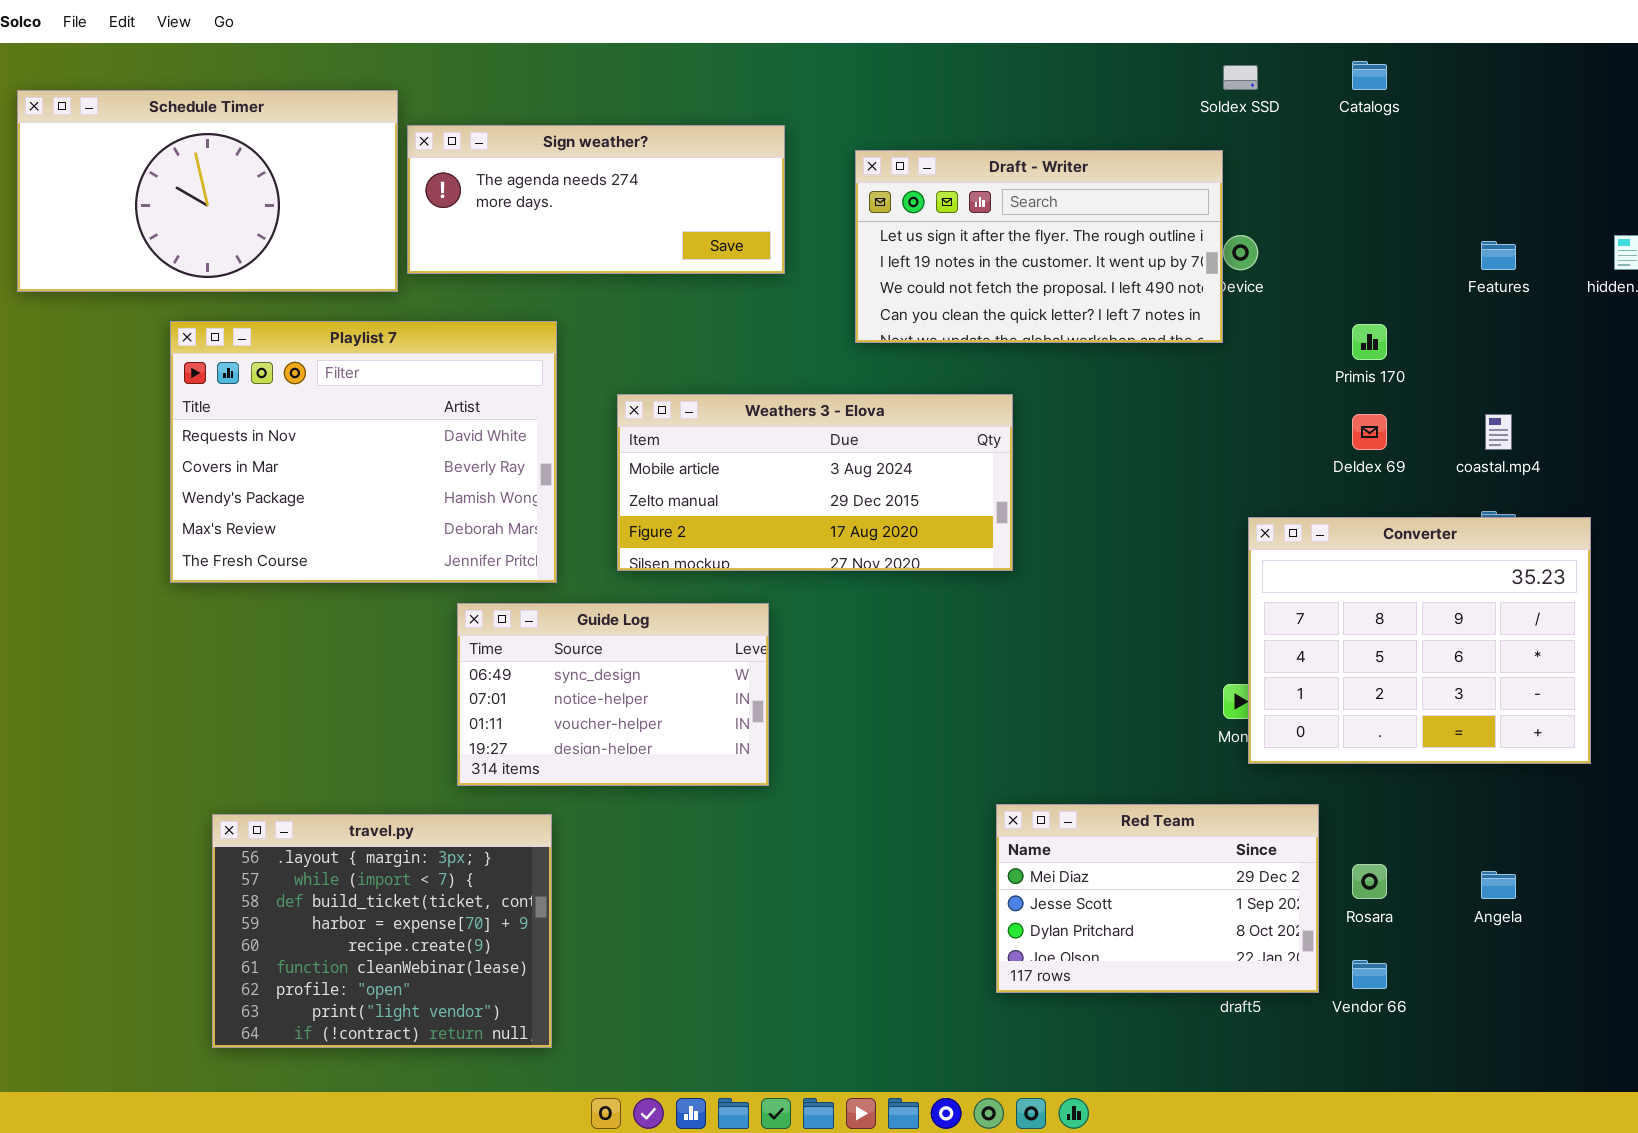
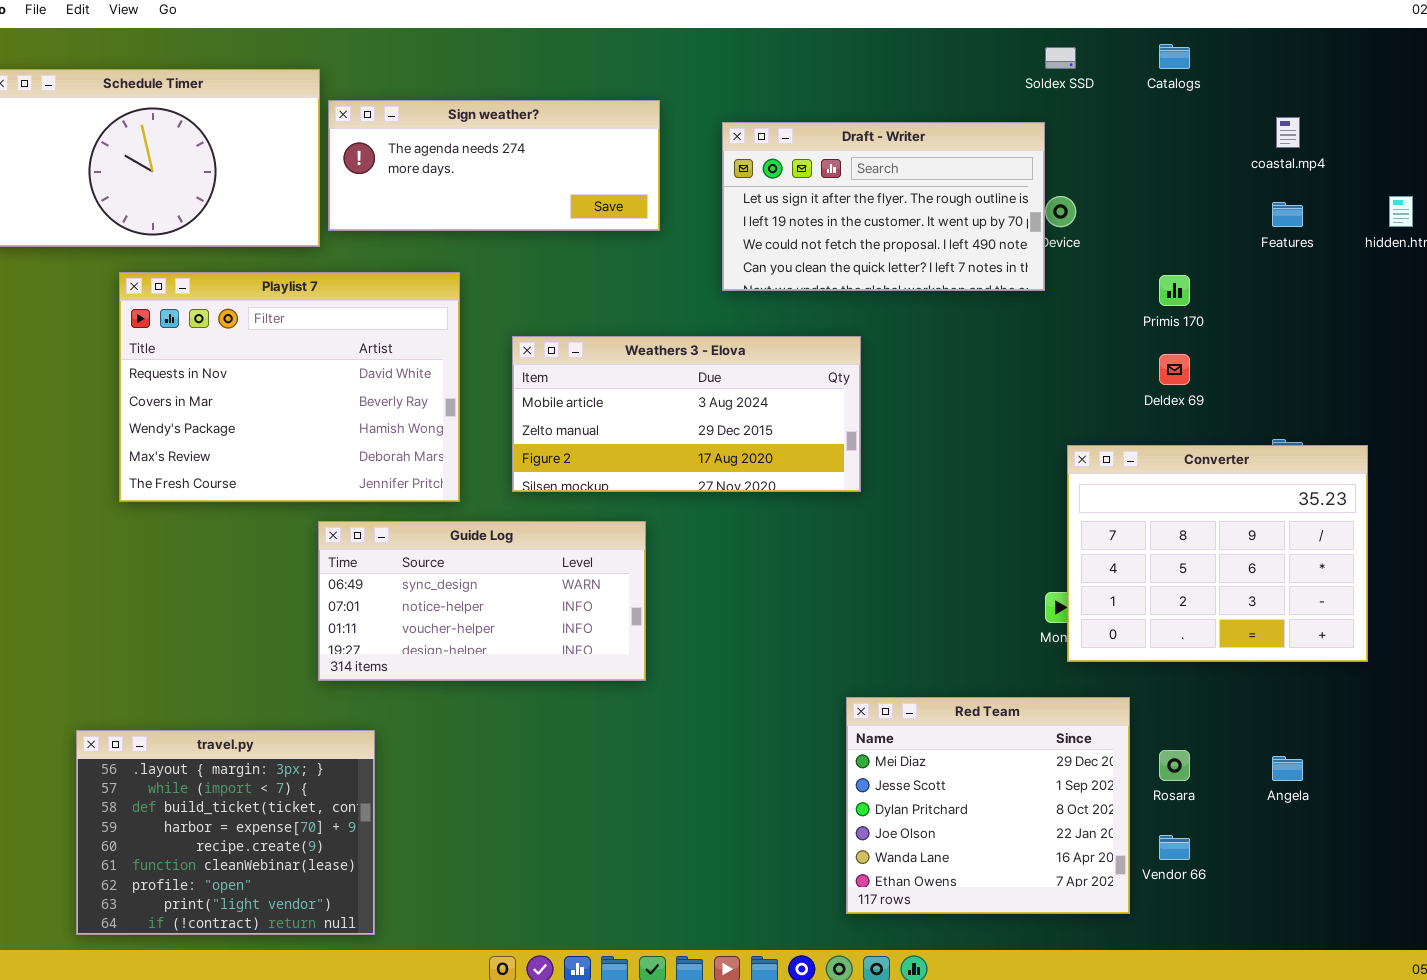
coastal.mp4: [1485,414,1512,450] -> [1276,117,1300,148], moved
Guide Log: [457,603,769,786] -> [318,521,646,681], resized
Red Team: [996,804,1319,993] -> [846,697,1130,914], resized
travel.py: [212,814,552,1048] -> [76,730,375,935], moved

